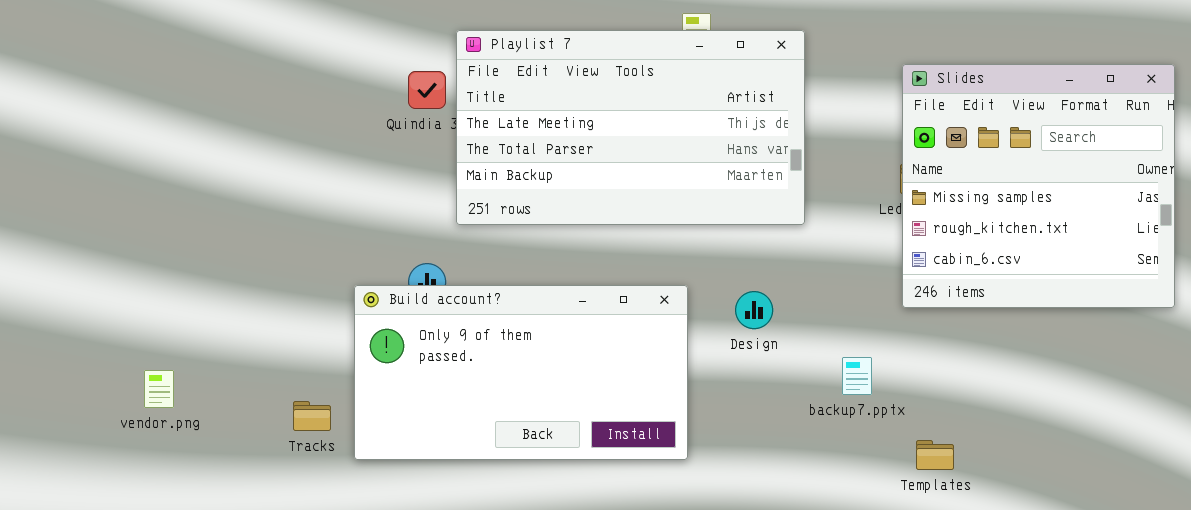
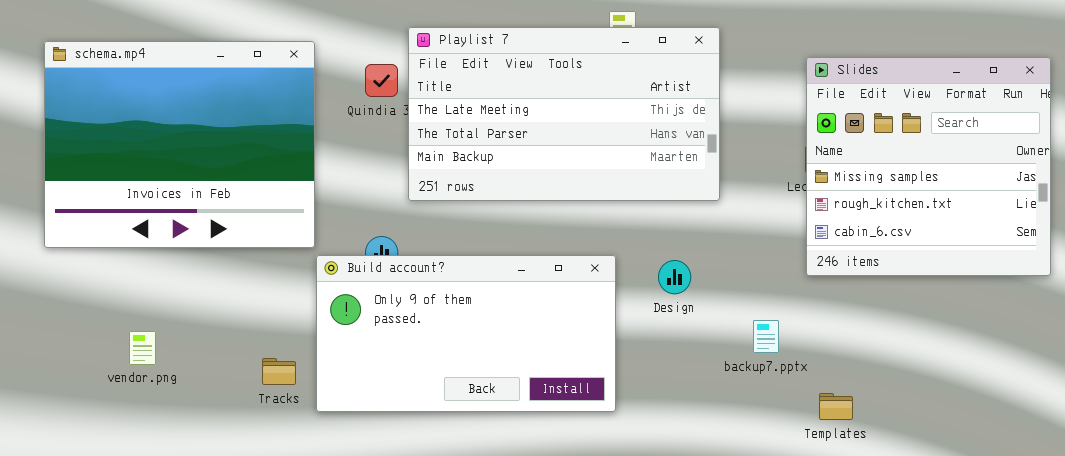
schema.mp4: none -> [44,41,315,248], opened

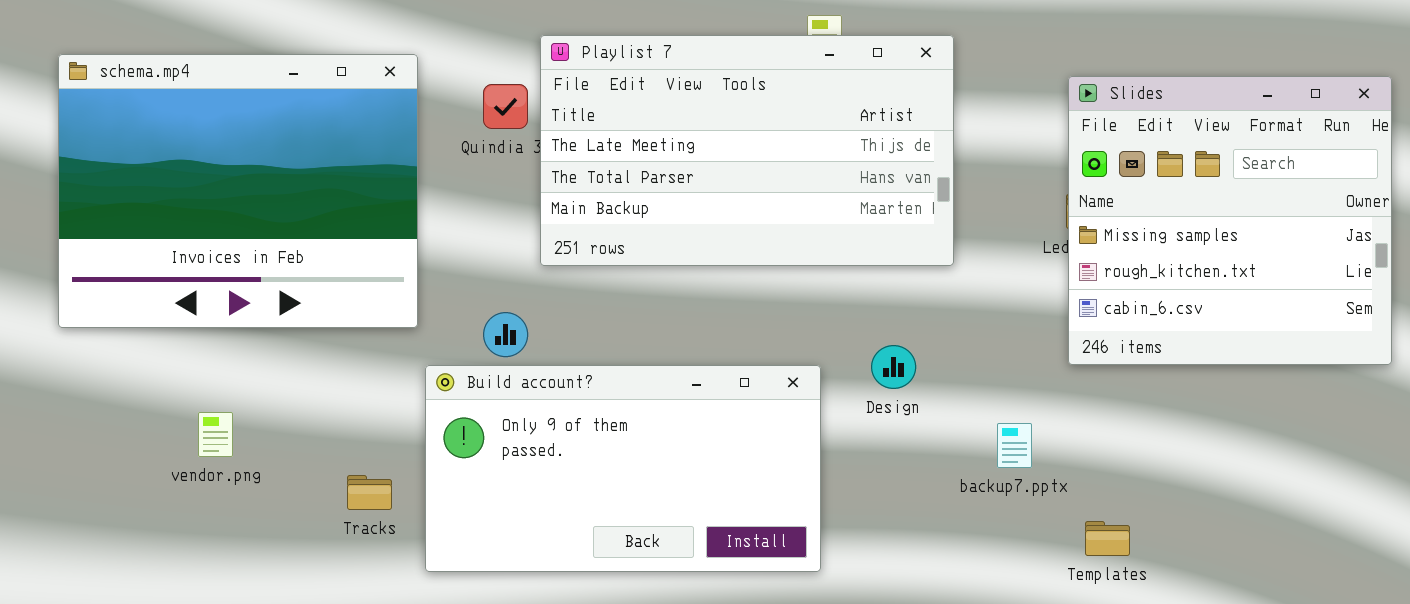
Build account?: [316,255,616,412] -> [425,365,821,572], moved
vendor.png: [129,331,156,365] -> [198,412,233,457], moved

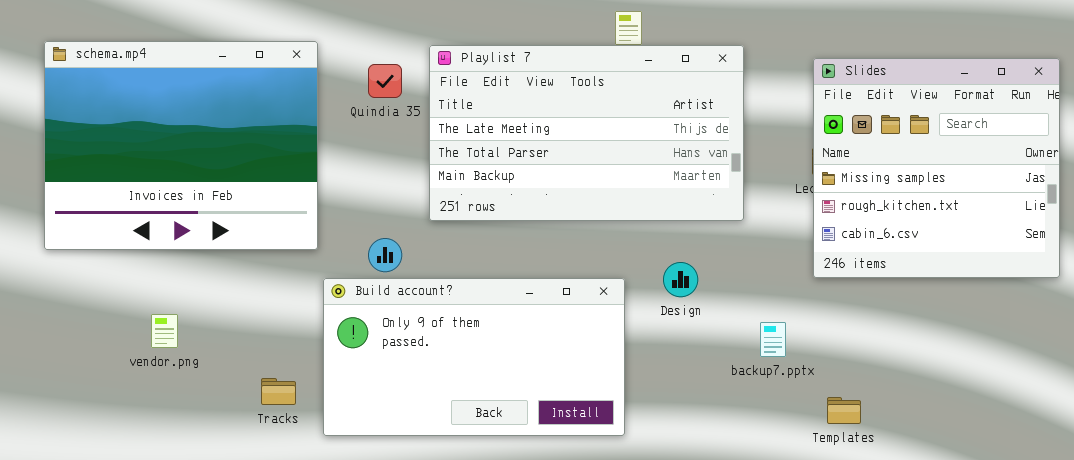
Playlist 7: [540,35,954,266] -> [429,45,744,221], moved
Tracks: [347,475,392,510] -> [261,378,296,405], moved

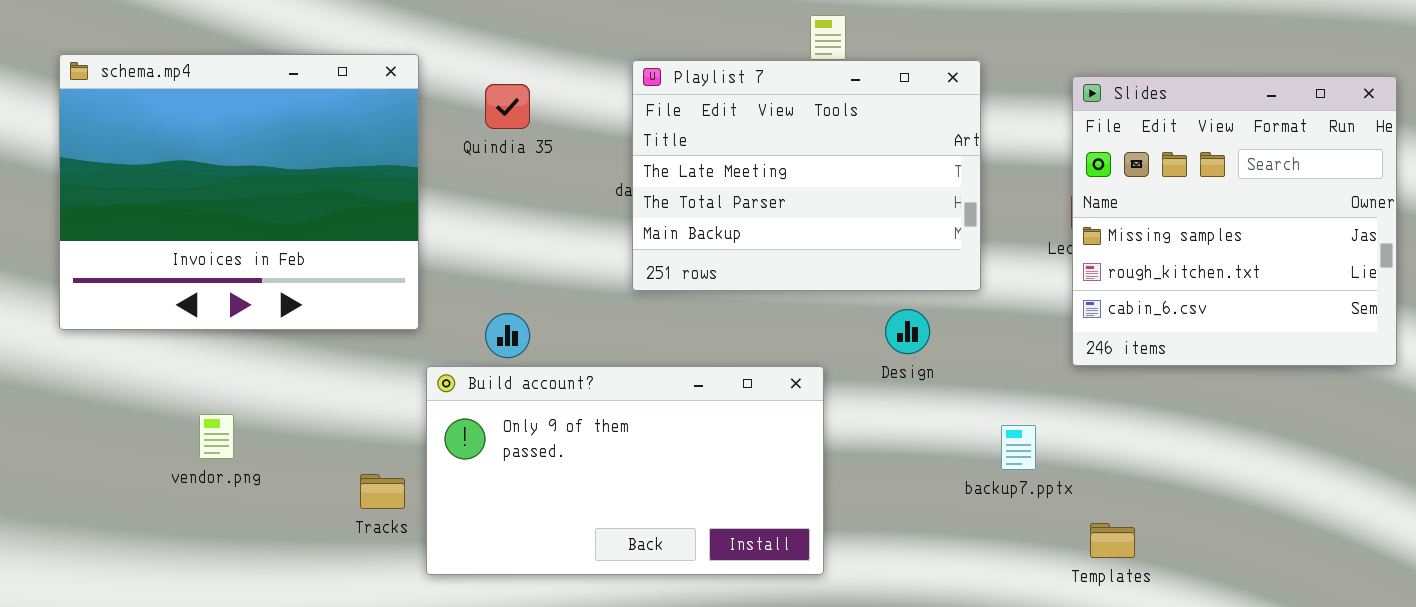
Playlist 7: [429,45,744,221] -> [632,60,981,291], resized
Design: [663,262,698,297] -> [885,309,930,354], moved
Tracks: [261,378,296,405] -> [360,474,405,509], moved

